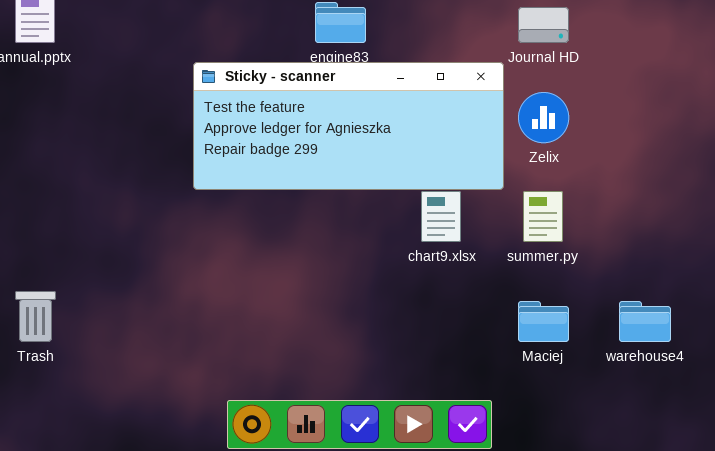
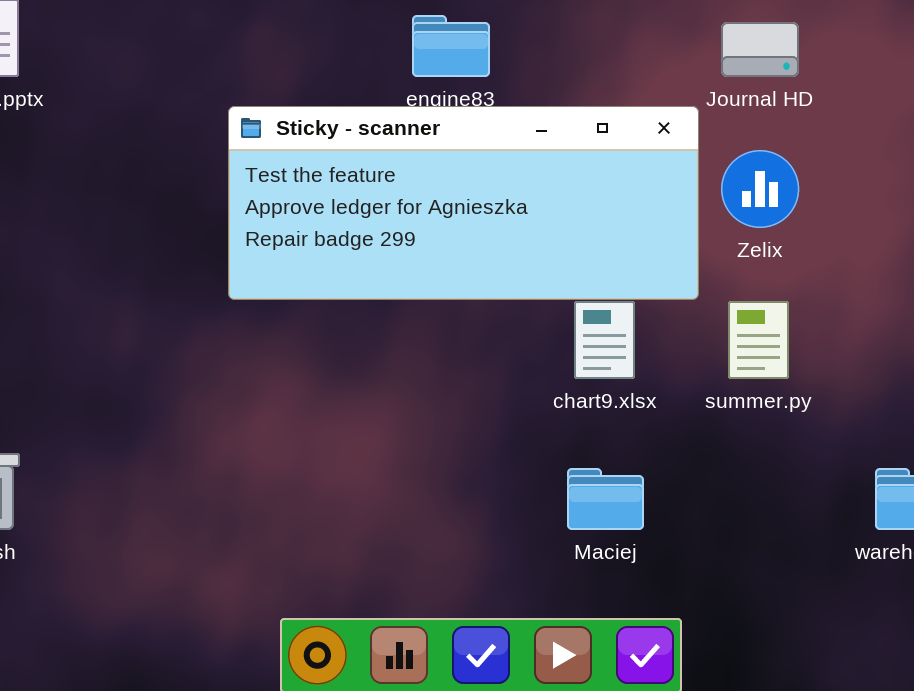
Maciej: [518,301,569,342] -> [567,468,644,530], moved

